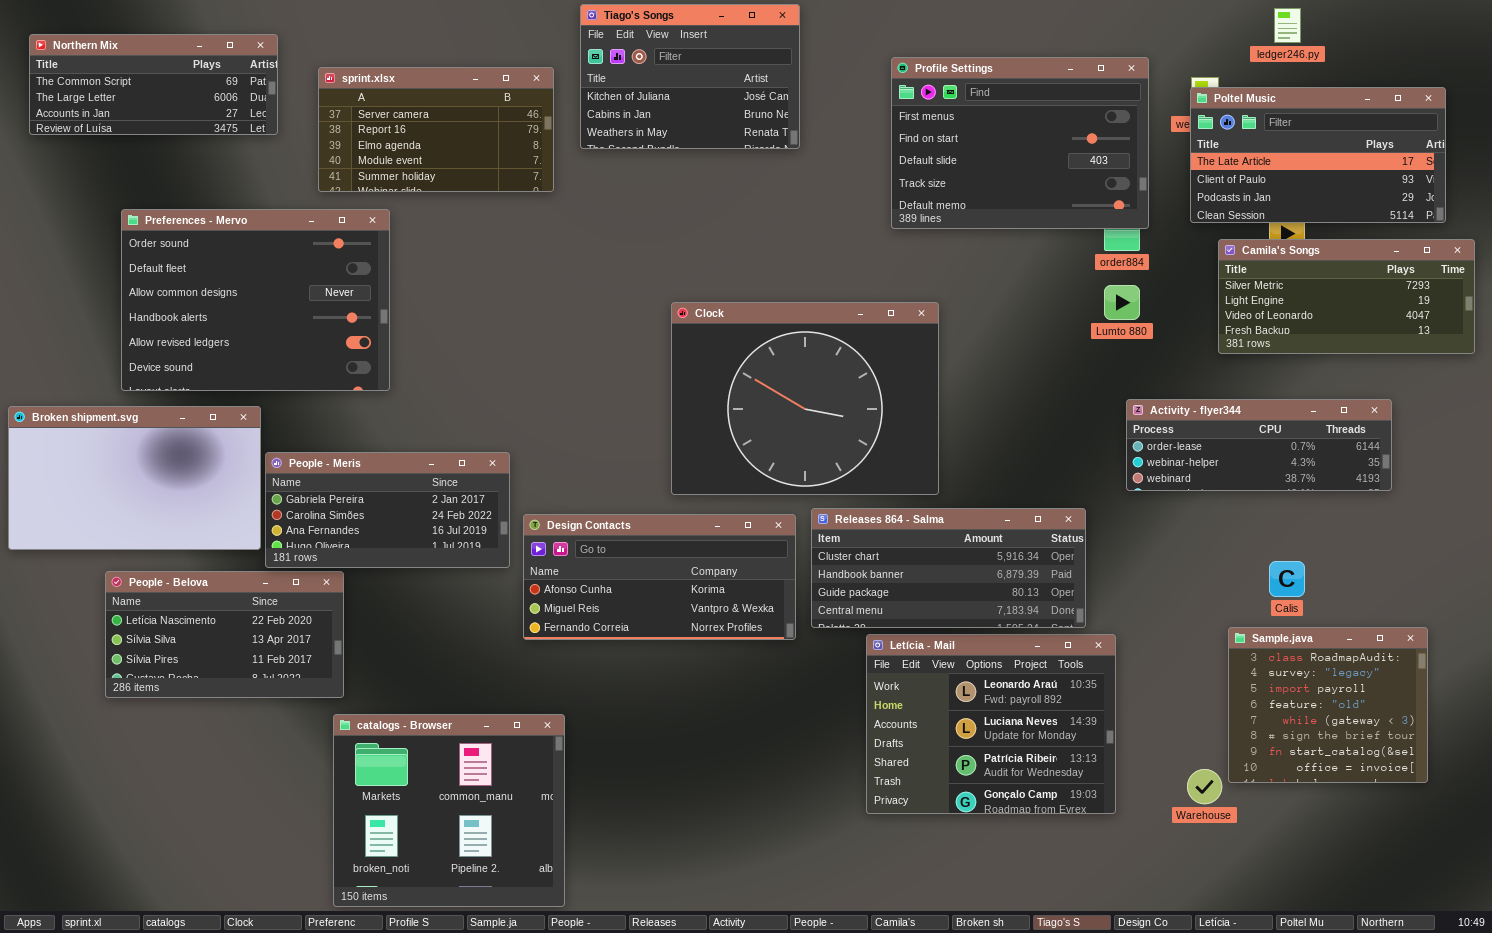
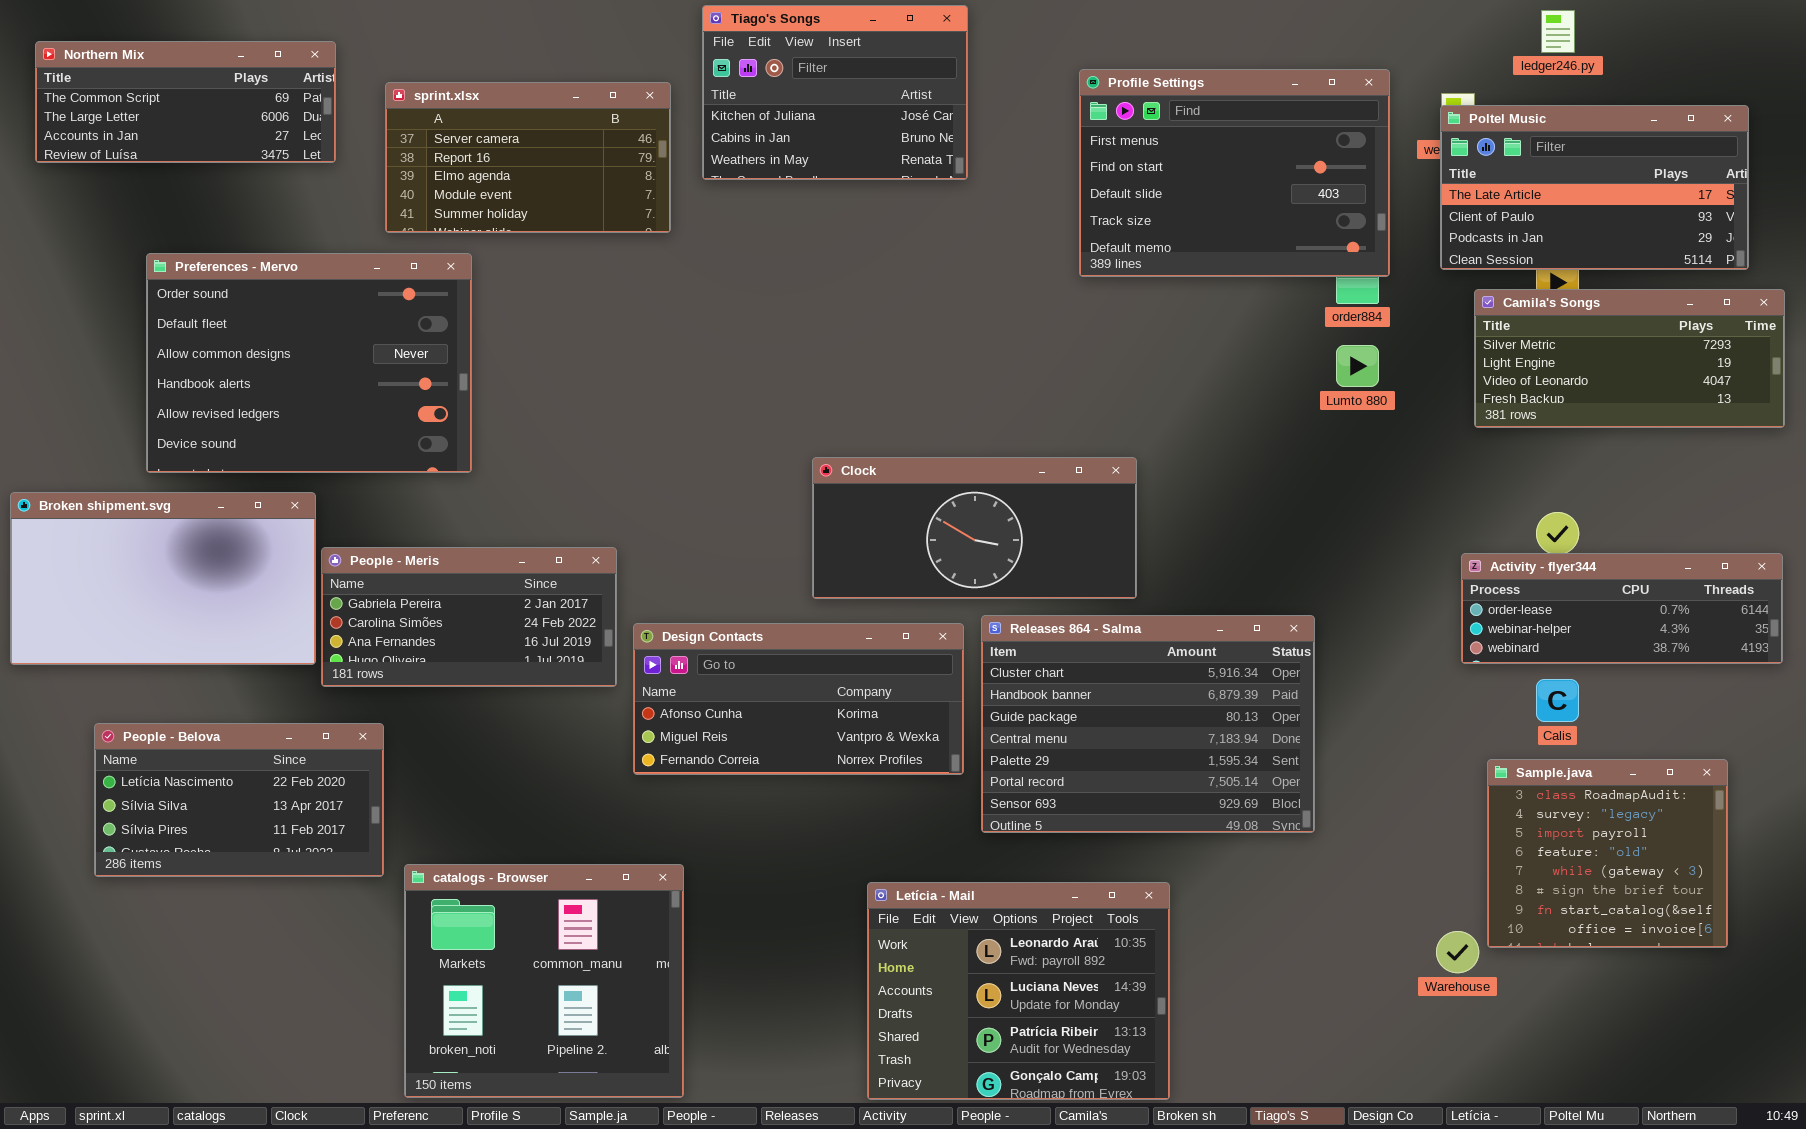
Clock: [671,302,939,495] -> [812,457,1137,599], resized
Activity - flyer344: [1126,399,1392,491] -> [1461,553,1783,664], moved
Releases 864 - Salma: [811,508,1086,628] -> [981,615,1315,833], resized
People - Belova: [105,571,344,698] -> [94,723,384,877], moved
Letícia - Mail: [866,634,1116,814] -> [867,882,1170,1100], moved

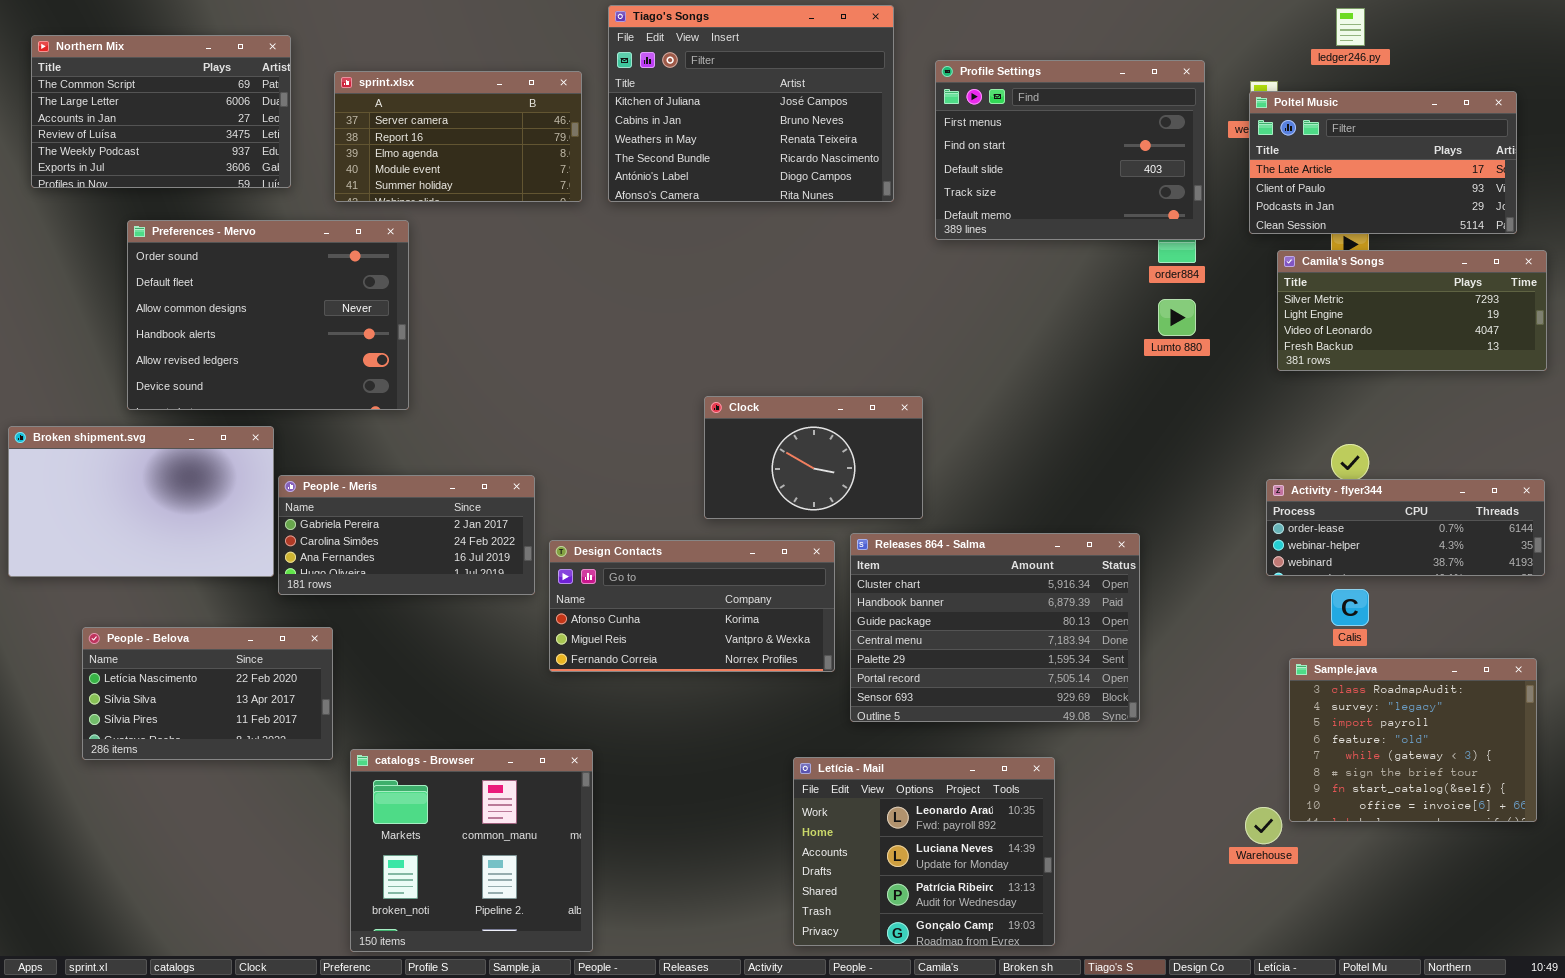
Tiago's Songs: [702,5,968,180] -> [608,5,894,202], resized
Northern Mix: [35,41,336,163] -> [31,35,291,188], resized
Clock: [812,457,1137,599] -> [704,396,923,519], resized
Sample.java: [1487,759,1728,948] -> [1289,658,1537,822], resized
Letícia - Mail: [867,882,1170,1100] -> [793,757,1055,946], moved

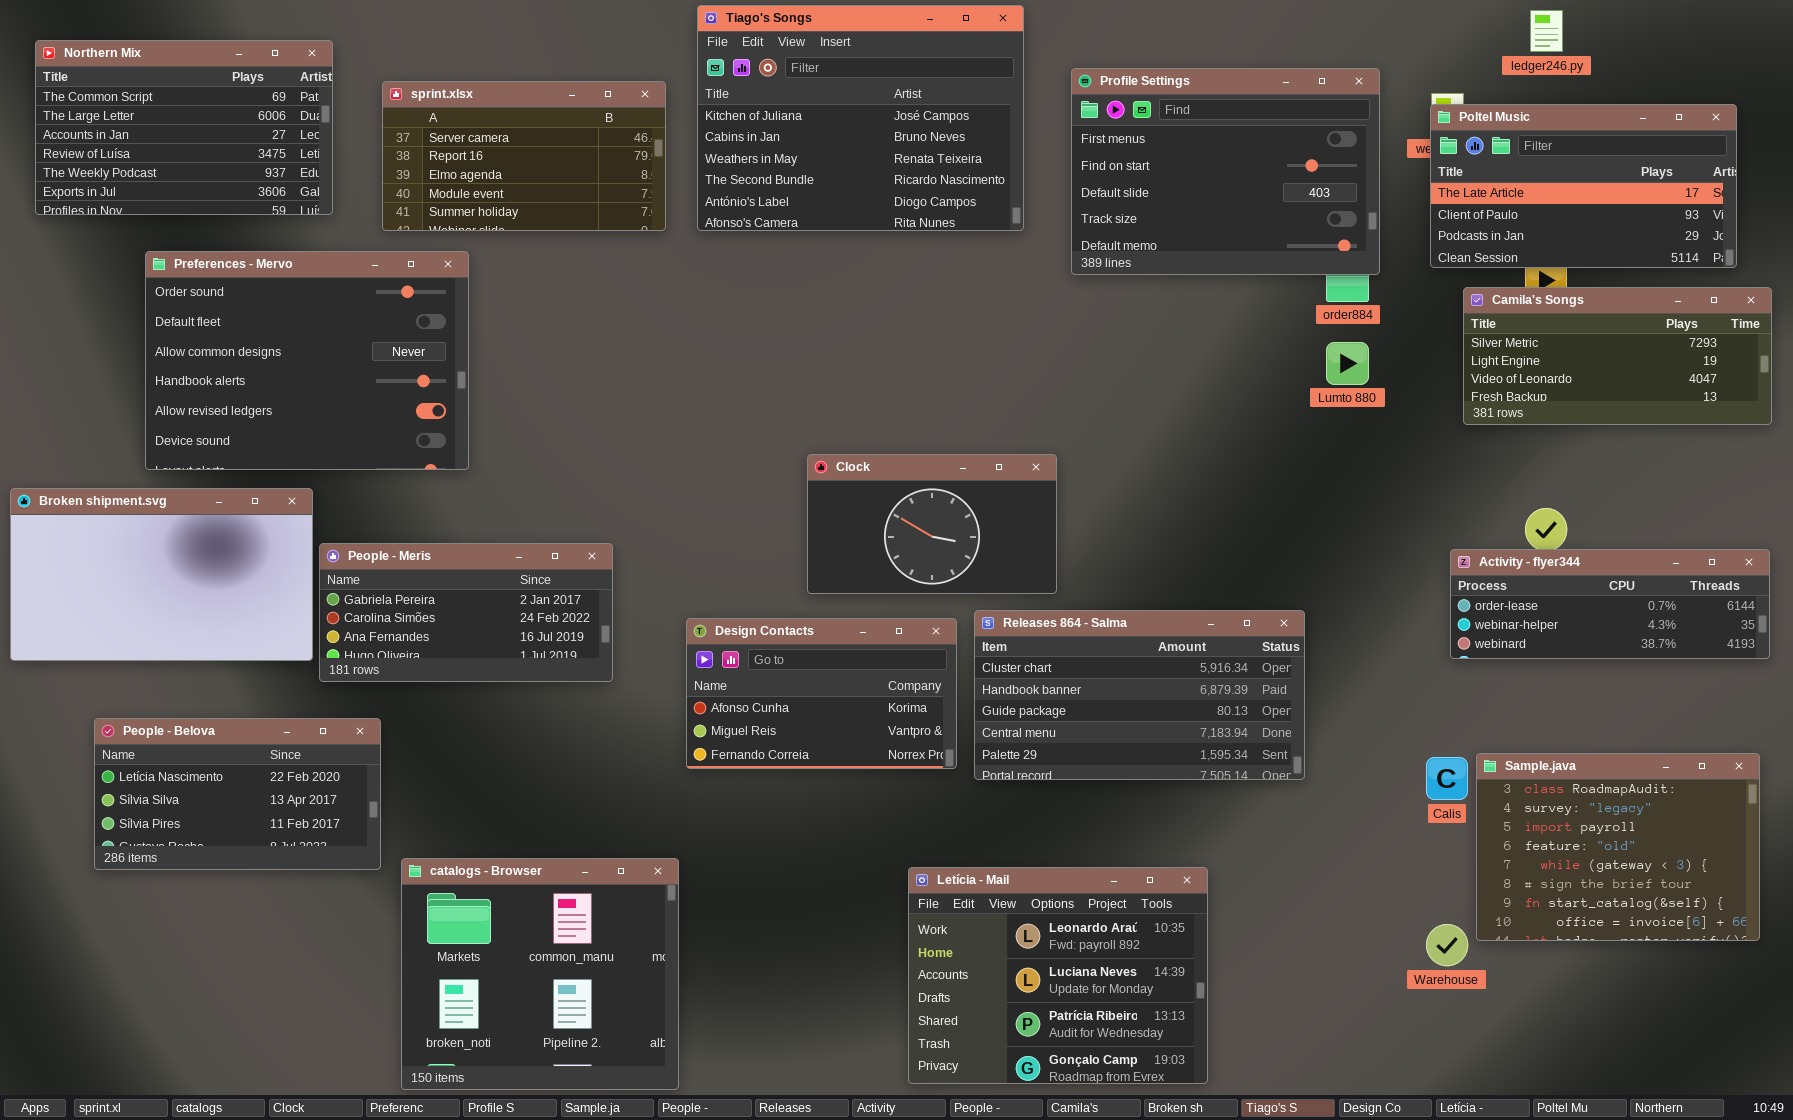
Releases 864 - Salma: [850,533,1140,722] -> [974,610,1305,780], resized
Design Contacts: [549,540,835,672] -> [686,618,957,769], resized
Calis: [1331,589,1369,626] -> [1426,757,1468,800], moved

